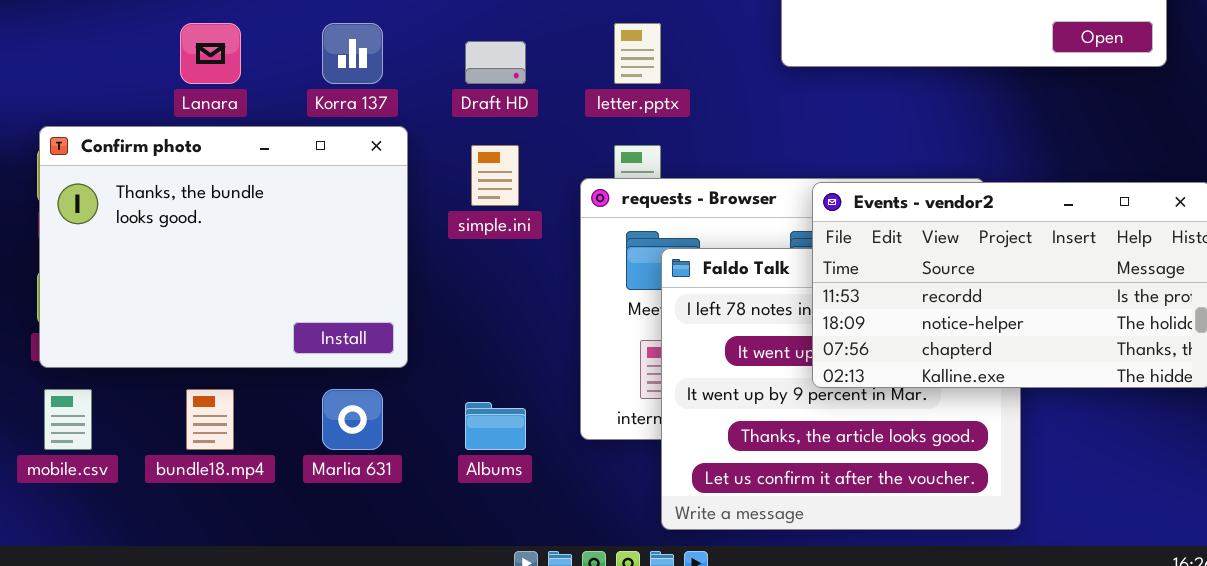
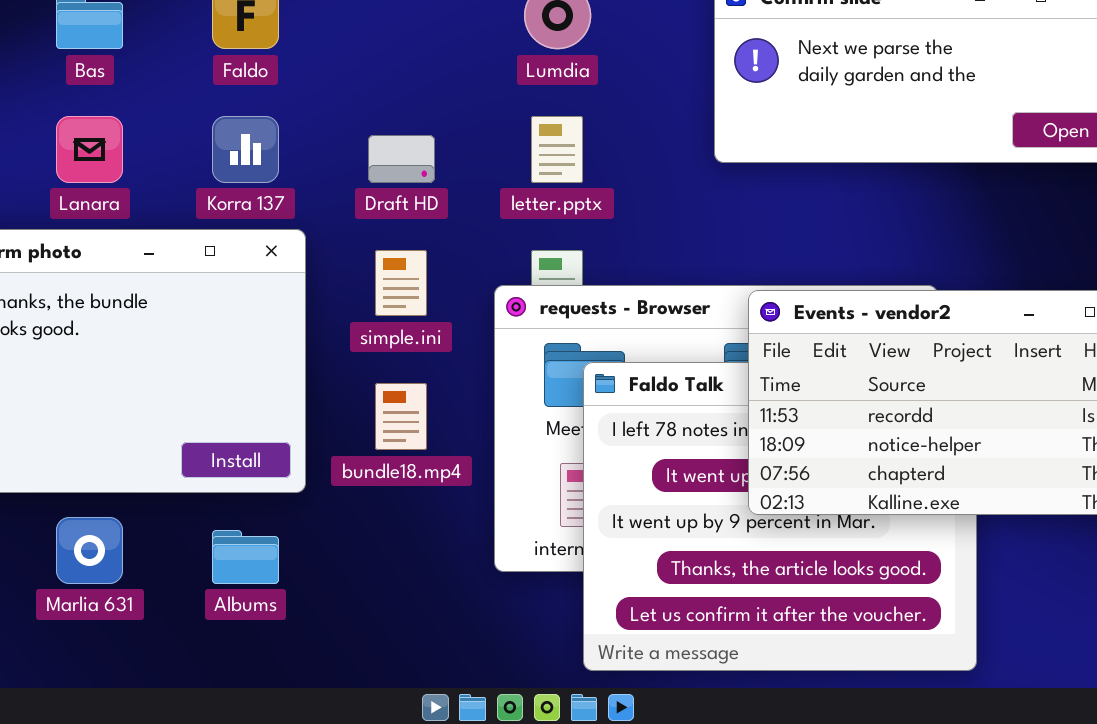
bundle18.mp4: [186,389,234,450] -> [375,383,427,450], moved
Marlia 631: [322,389,383,450] -> [56,517,123,584], moved
Albums: [465,402,526,450] -> [212,530,279,584], moved

